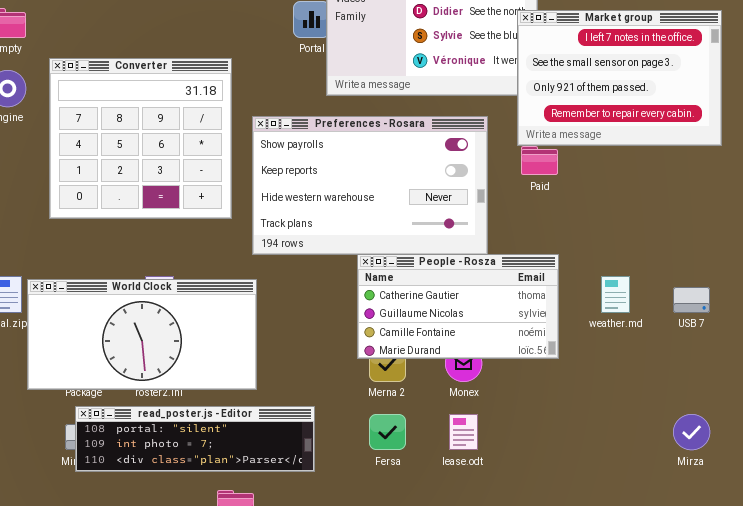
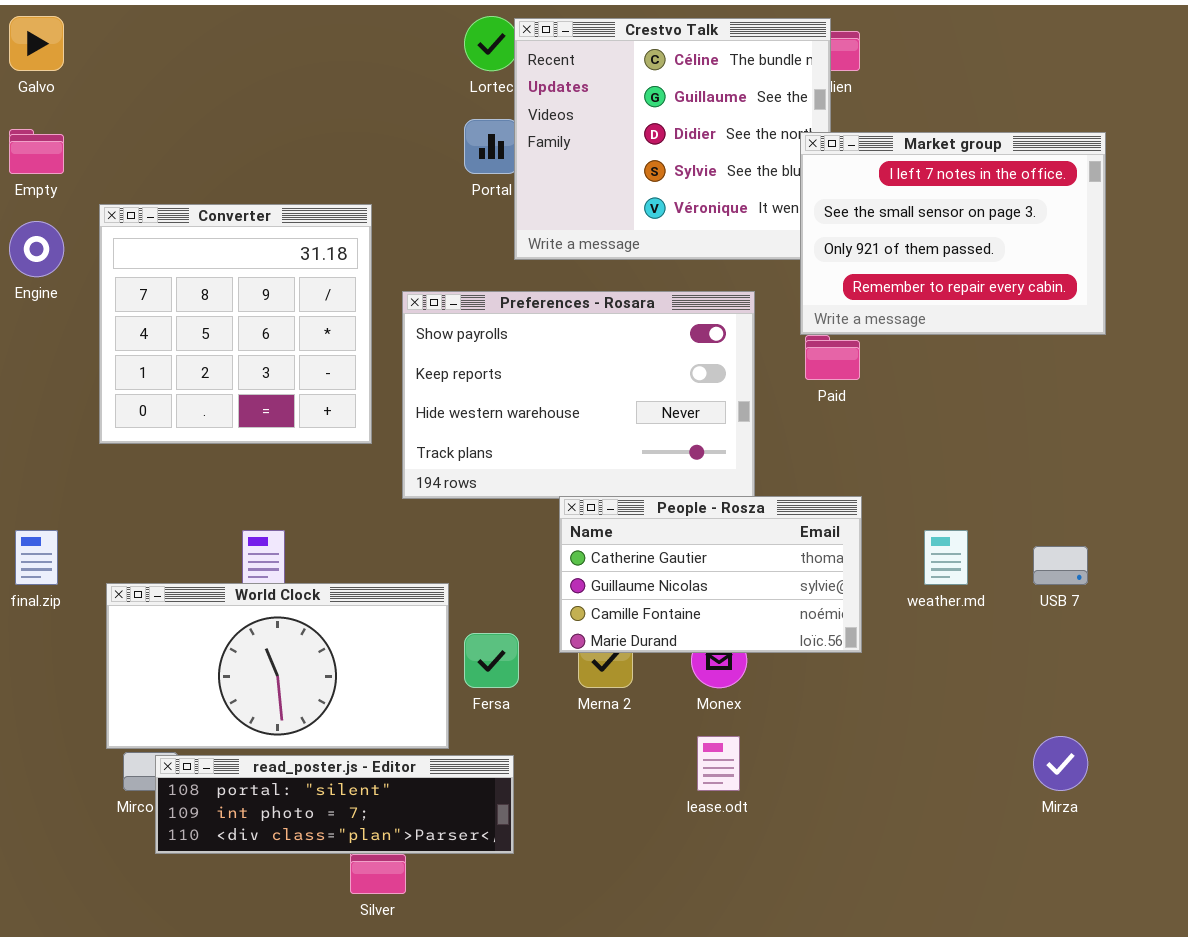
World Clock: [27,279,257,390] -> [106,583,449,749], moved
read_poster.js - Editor: [75,406,315,472] -> [155,755,514,854], moved
Fersa: [369,414,406,450] -> [464,633,519,688], moved

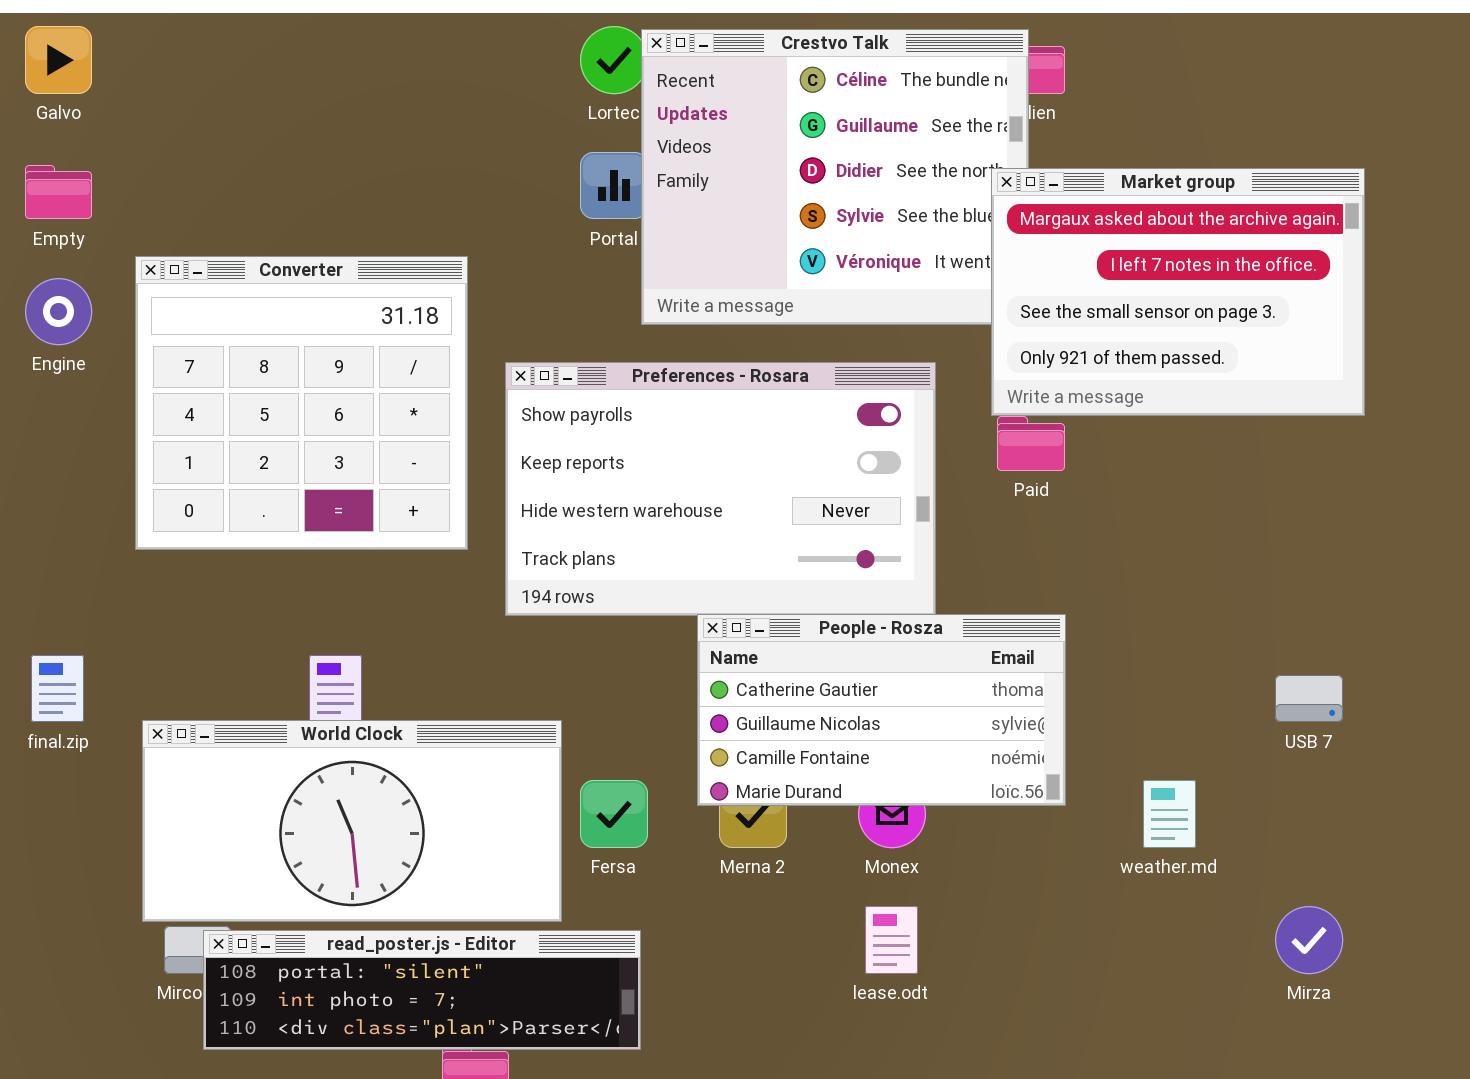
Market group: [800,132,1106,335] -> [991,168,1365,416], scrolled up 1 row
weather.md: [924,530,968,585] -> [1143,780,1196,848], moved

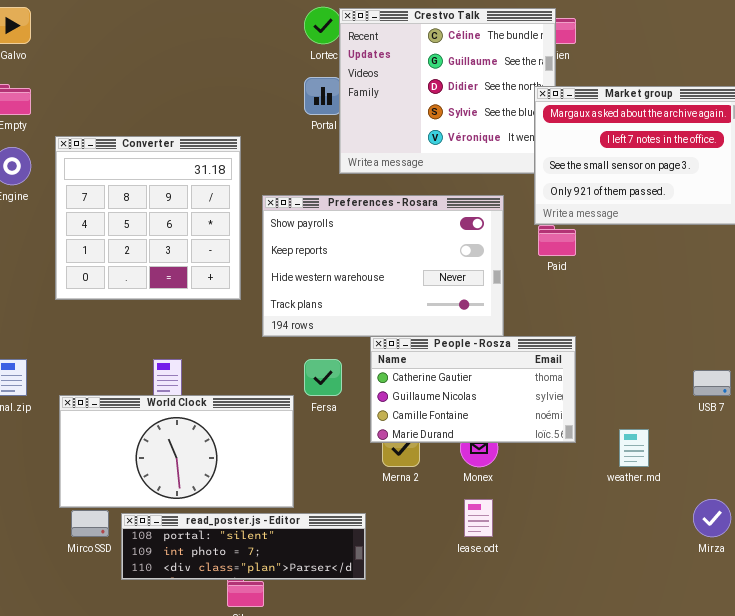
Fersa: [580,780,648,848] -> [304,359,342,396], moved
read_poster.js - Editor: [203,930,641,1050] -> [121,513,366,580], moved

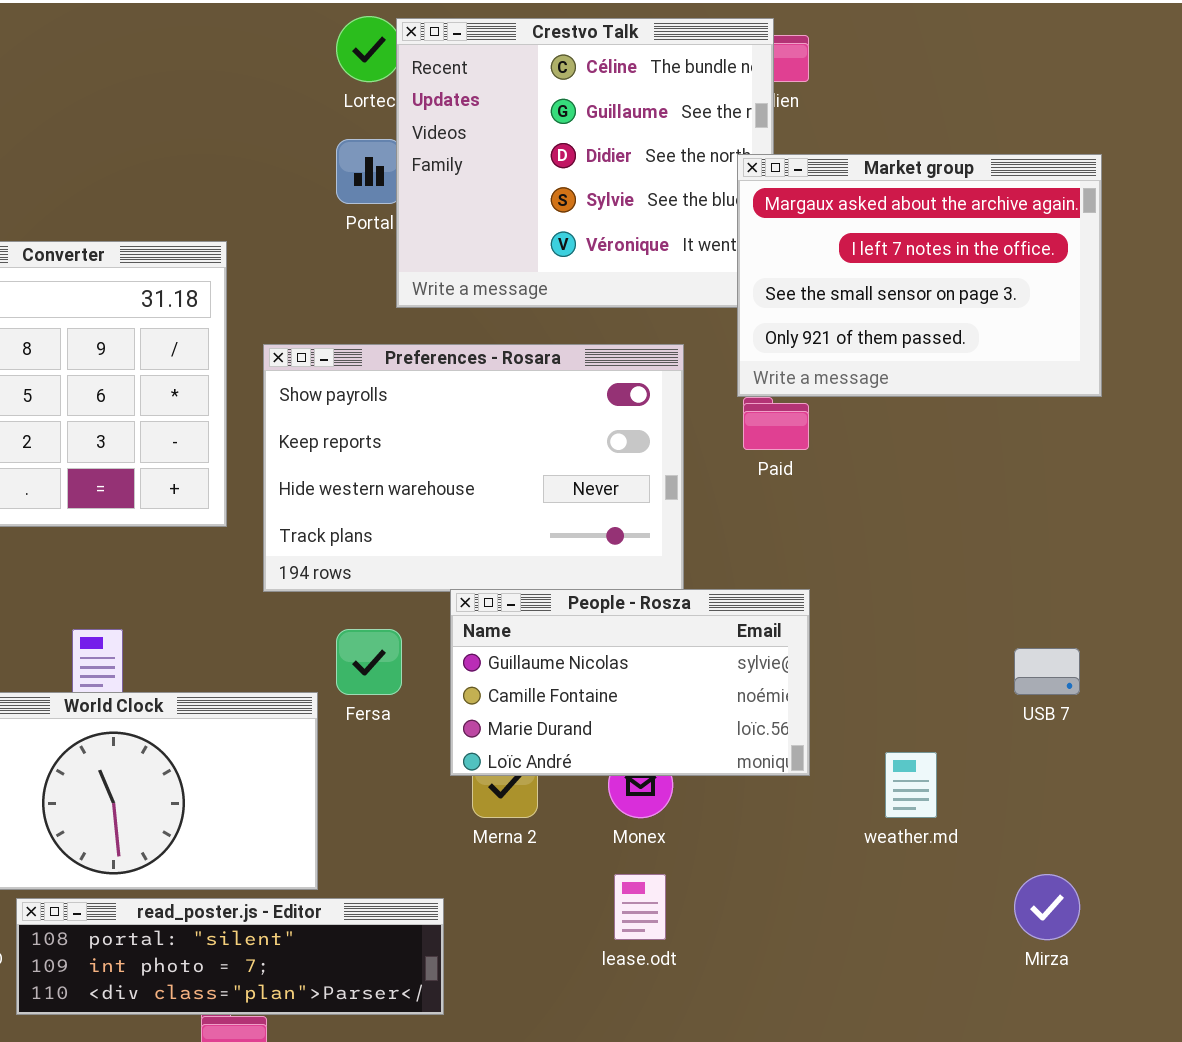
People - Rosza: [370,336,576,443] -> [450,589,810,776], scrolled down 1 row

